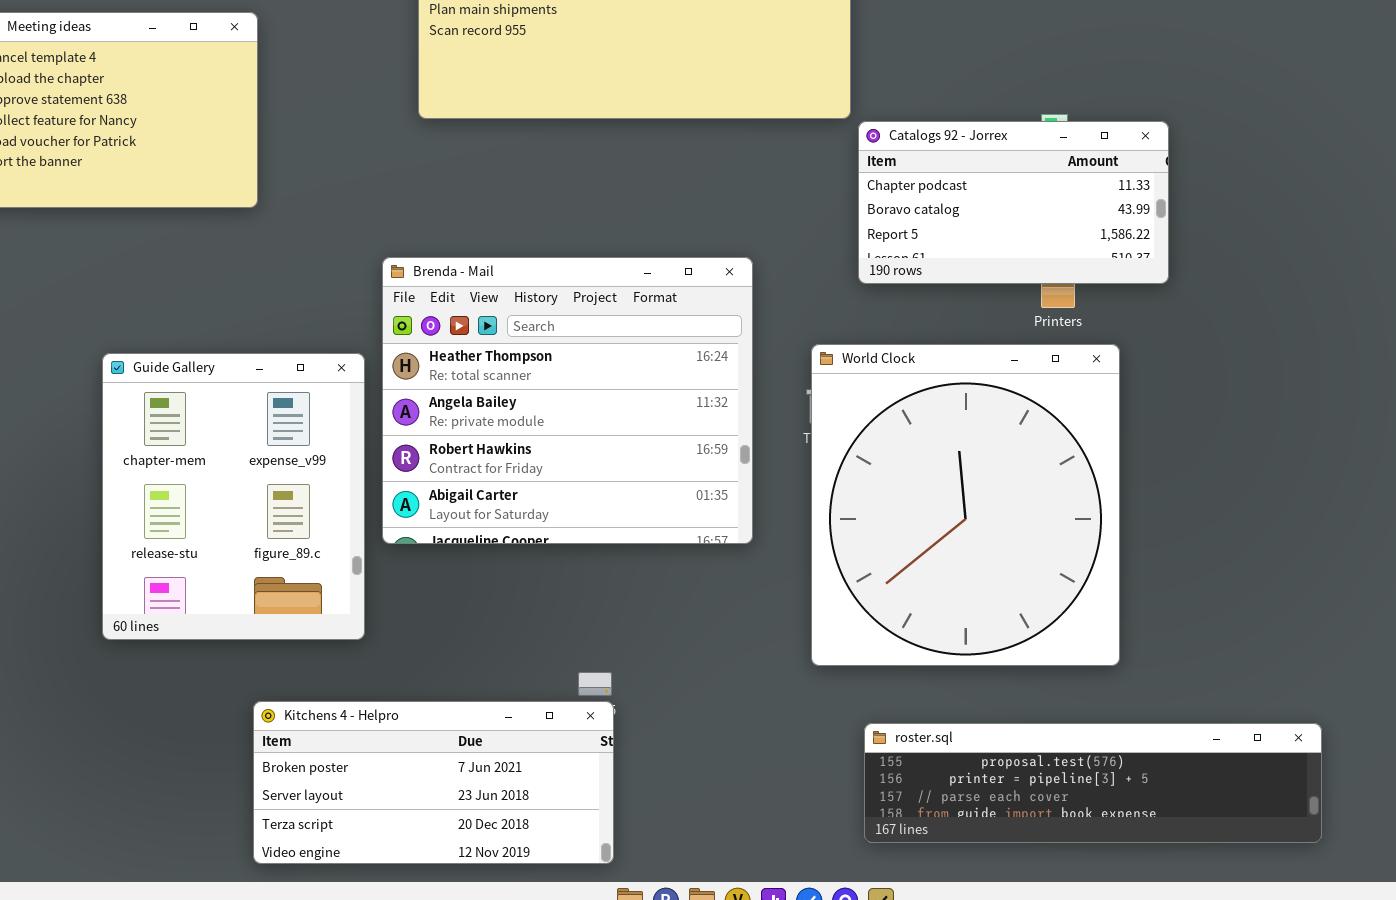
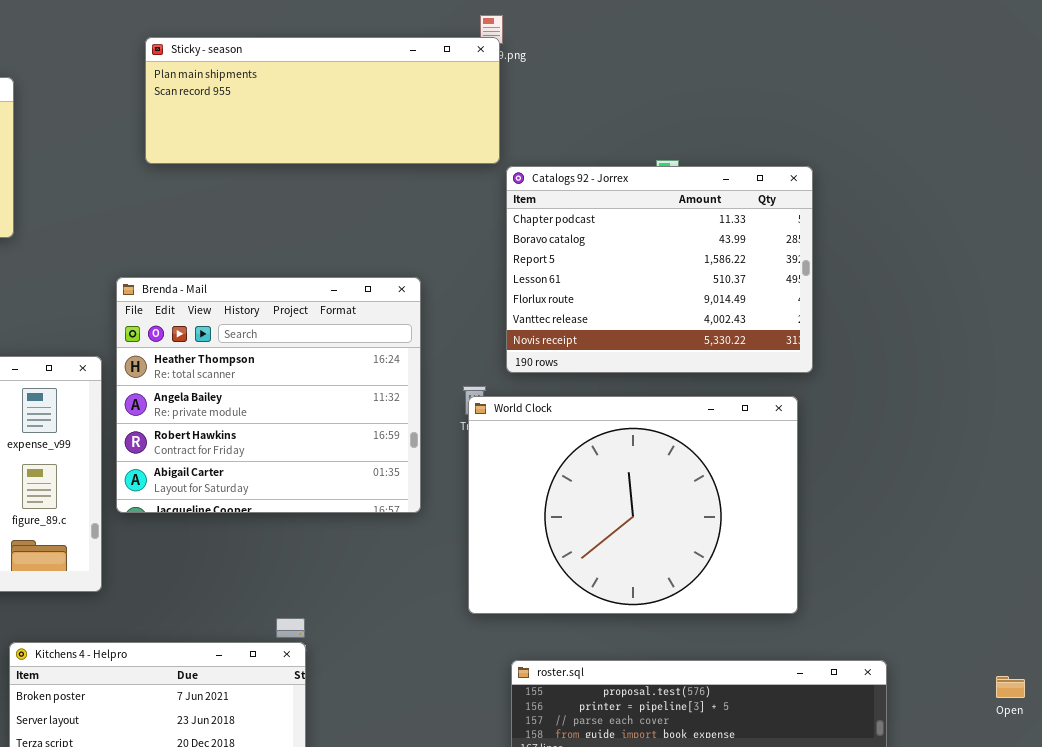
Catalogs 92 - Jorrex: [858,121,1169,284] -> [506,166,813,373], resized
World Clock: [811,344,1120,666] -> [468,396,798,614], resized

